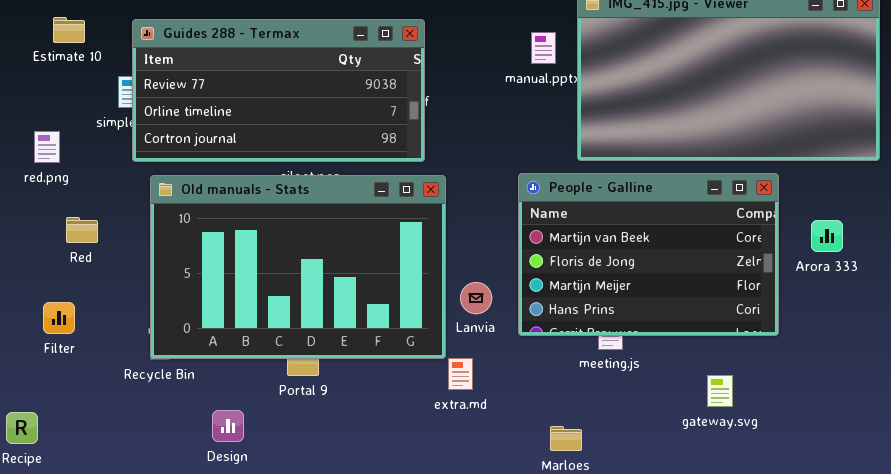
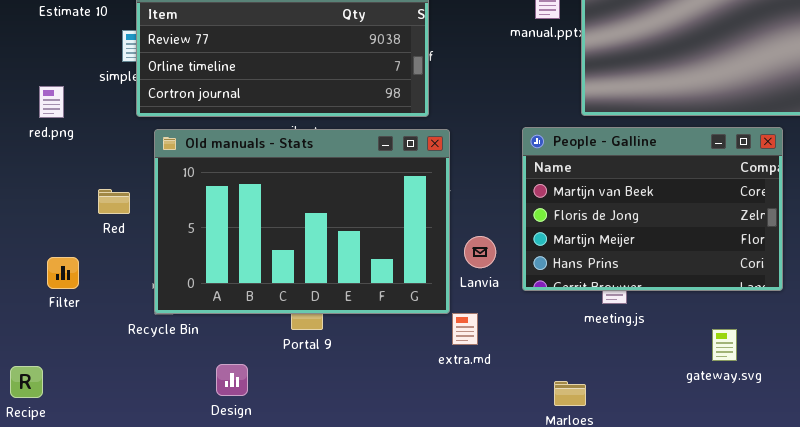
Red: [66,217,98,243] -> [98,189,130,214], moved

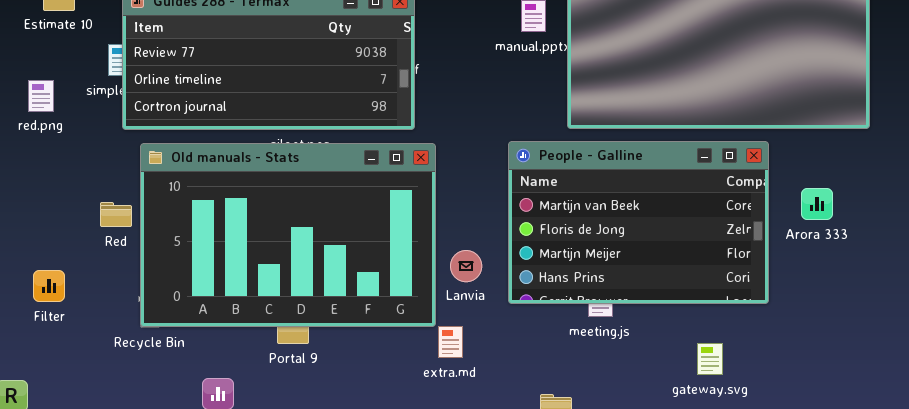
red.png: [39,86,64,118] -> [28,80,54,112], moved
Red: [98,189,130,214] -> [100,202,132,227], moved

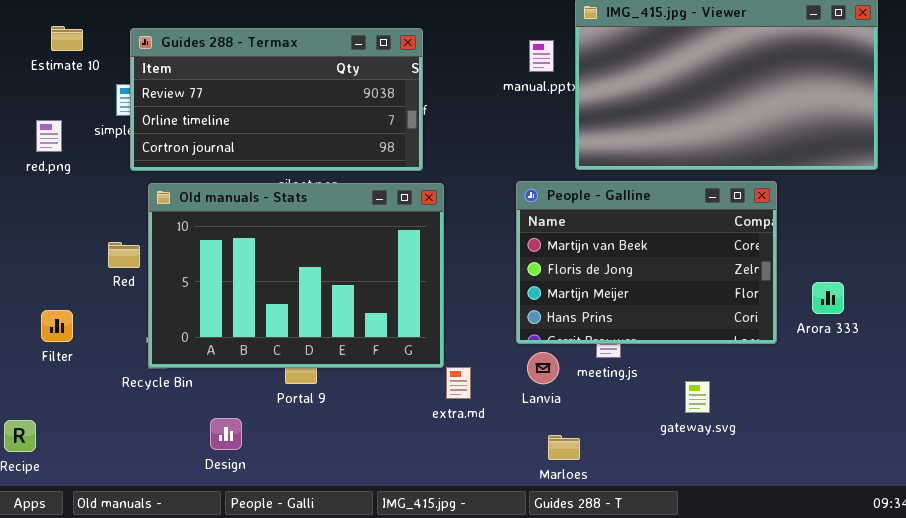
Arora 333: [801,188,833,220] -> [812,282,844,314], moved
Lanvia: [450,250,482,282] -> [527,352,559,384], moved
gateway.svg: [697,343,723,375] -> [685,381,710,413], moved

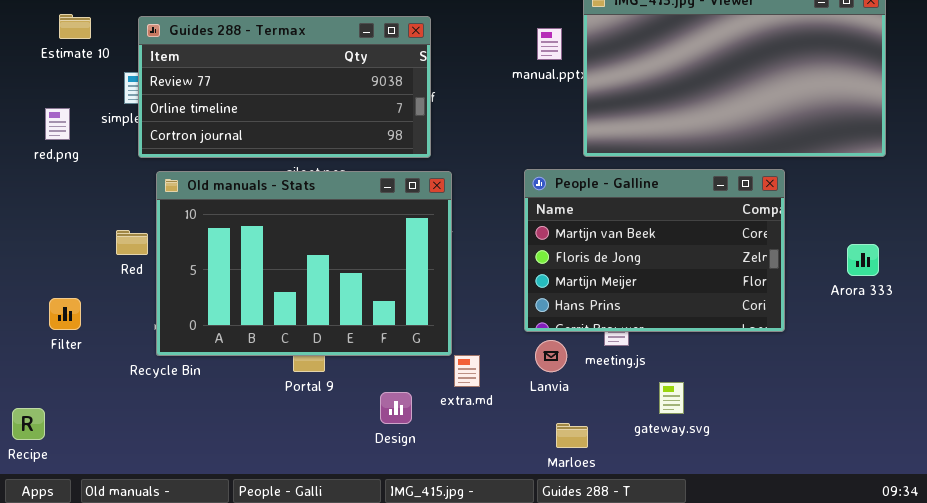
Arora 333: [812,282,844,314] -> [847,244,879,276], moved
gateway.svg: [685,381,710,413] -> [659,382,684,414], moved
Design: [210,418,242,450] -> [380,392,412,424], moved

